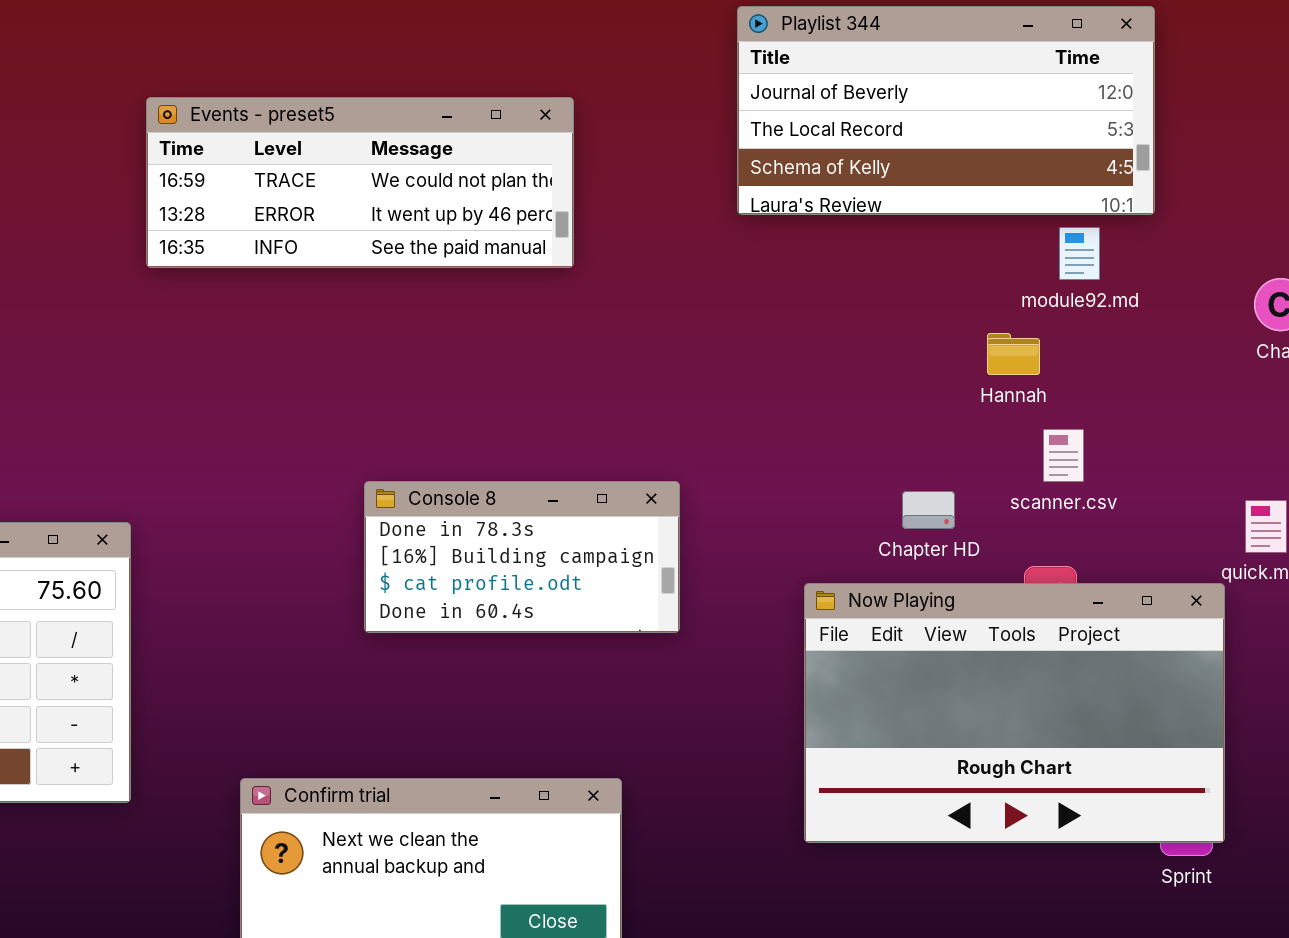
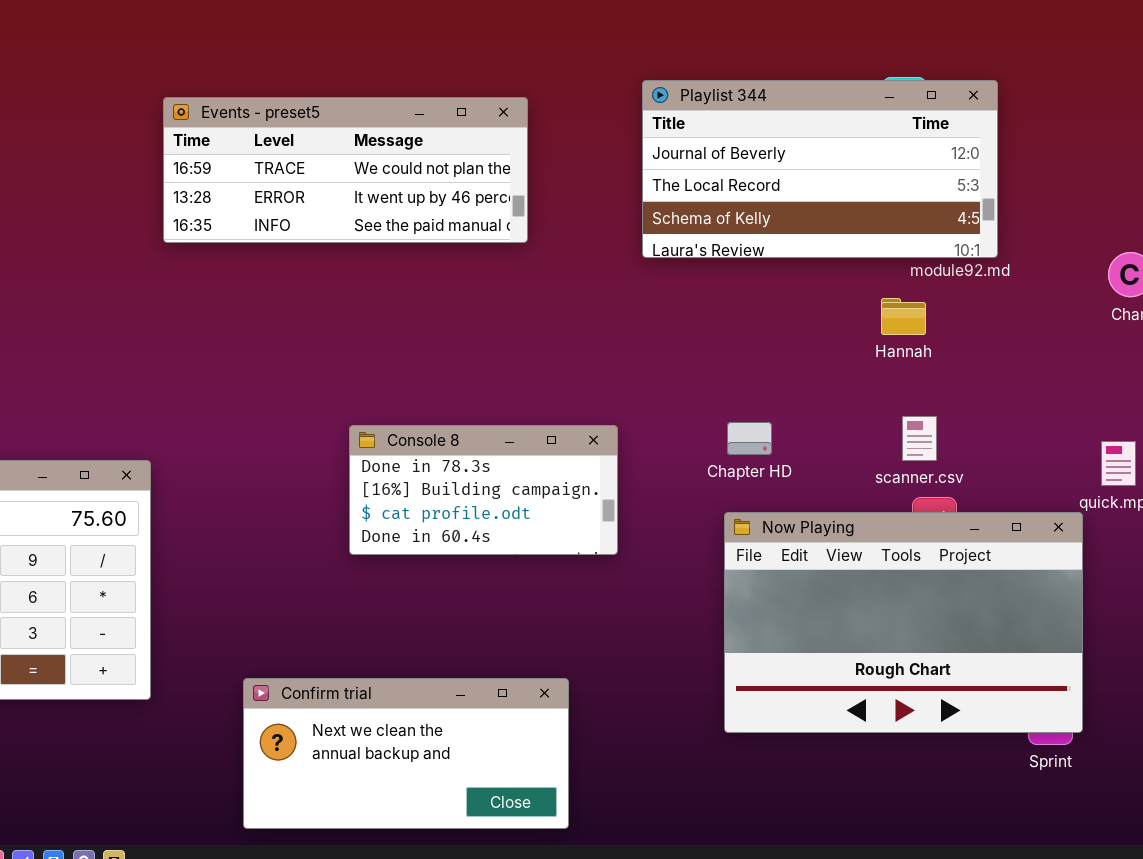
Playlist 344: [737,6,1155,215] -> [642,80,998,258], moved
scanner.csv: [1043,429,1084,482] -> [902,416,937,461], moved
Chapter HD: [902,491,955,529] -> [727,422,772,455], moved

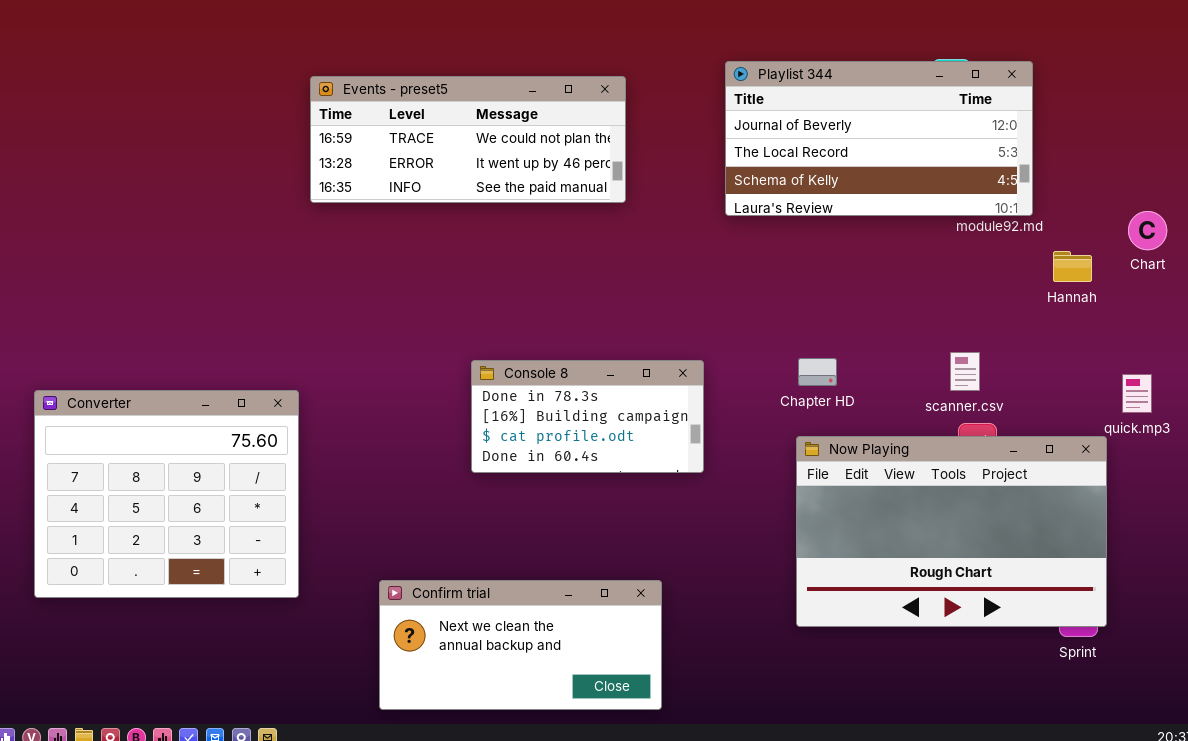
Hannah: [881,298,926,335] -> [1053,251,1092,282], moved

